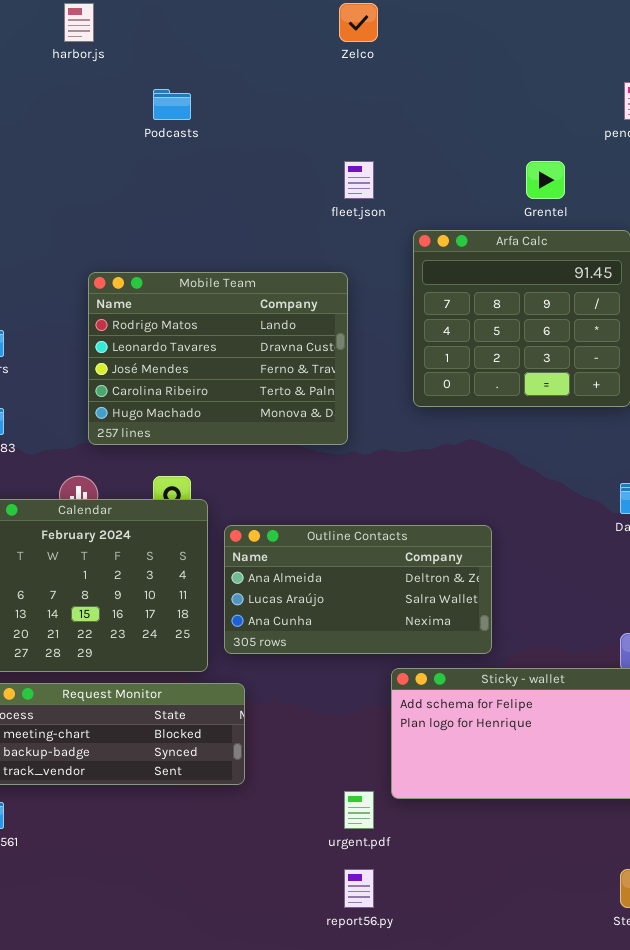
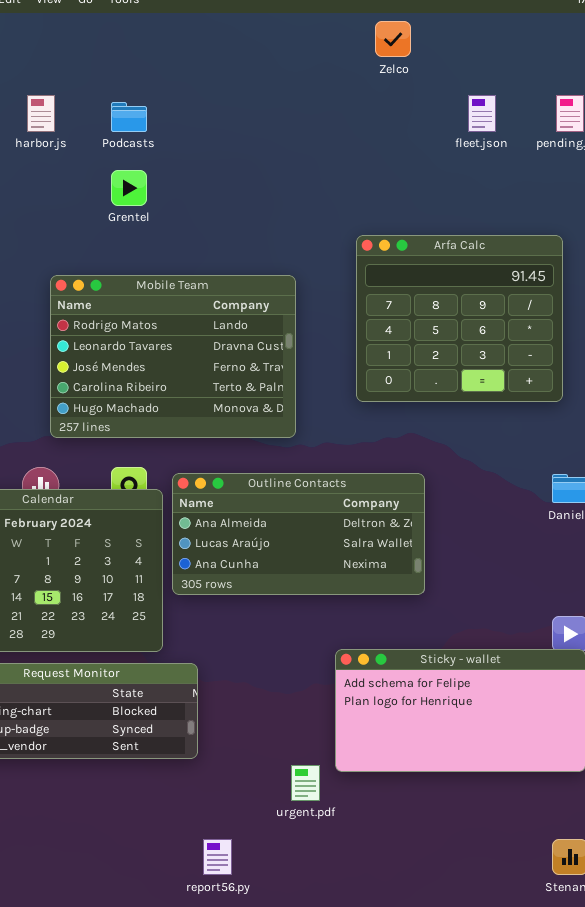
harbor.js: [64,3,94,42] -> [27,95,55,132], moved
Zelco: [339,3,378,42] -> [375,21,411,57], moved
fleet.json: [344,161,374,199] -> [468,95,496,132], moved
Grentel: [526,161,565,199] -> [111,170,147,206], moved
Outline Contacts: [224,525,492,654] -> [172,473,425,595], moved
report56.py: [344,869,374,908] -> [203,839,232,875], moved

